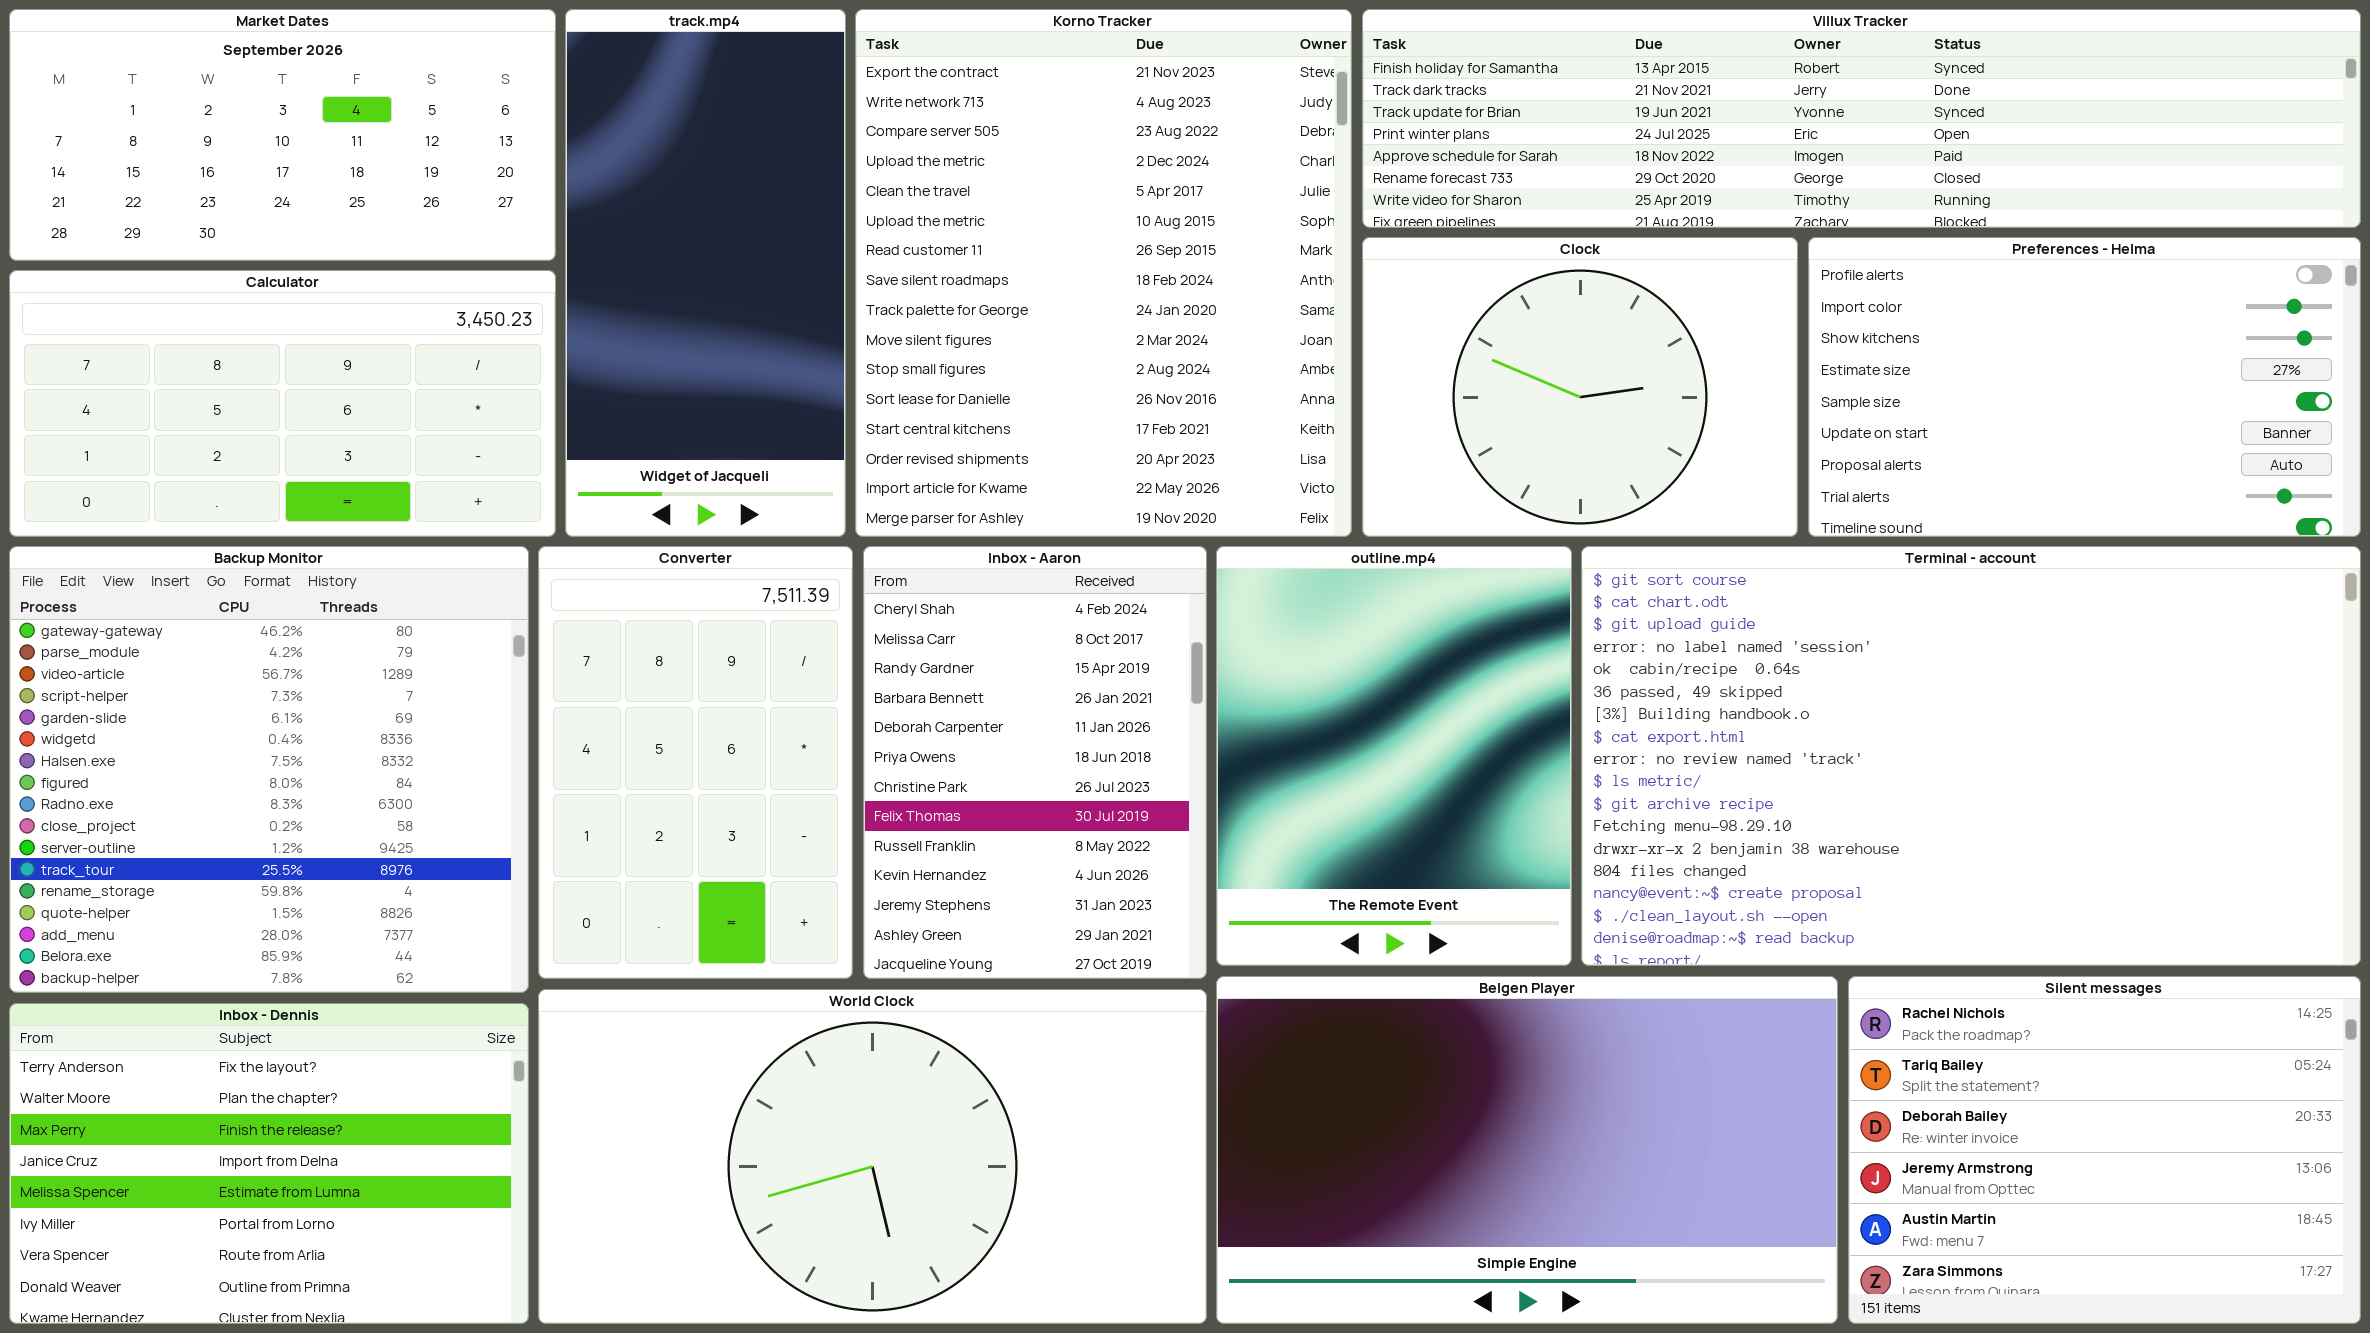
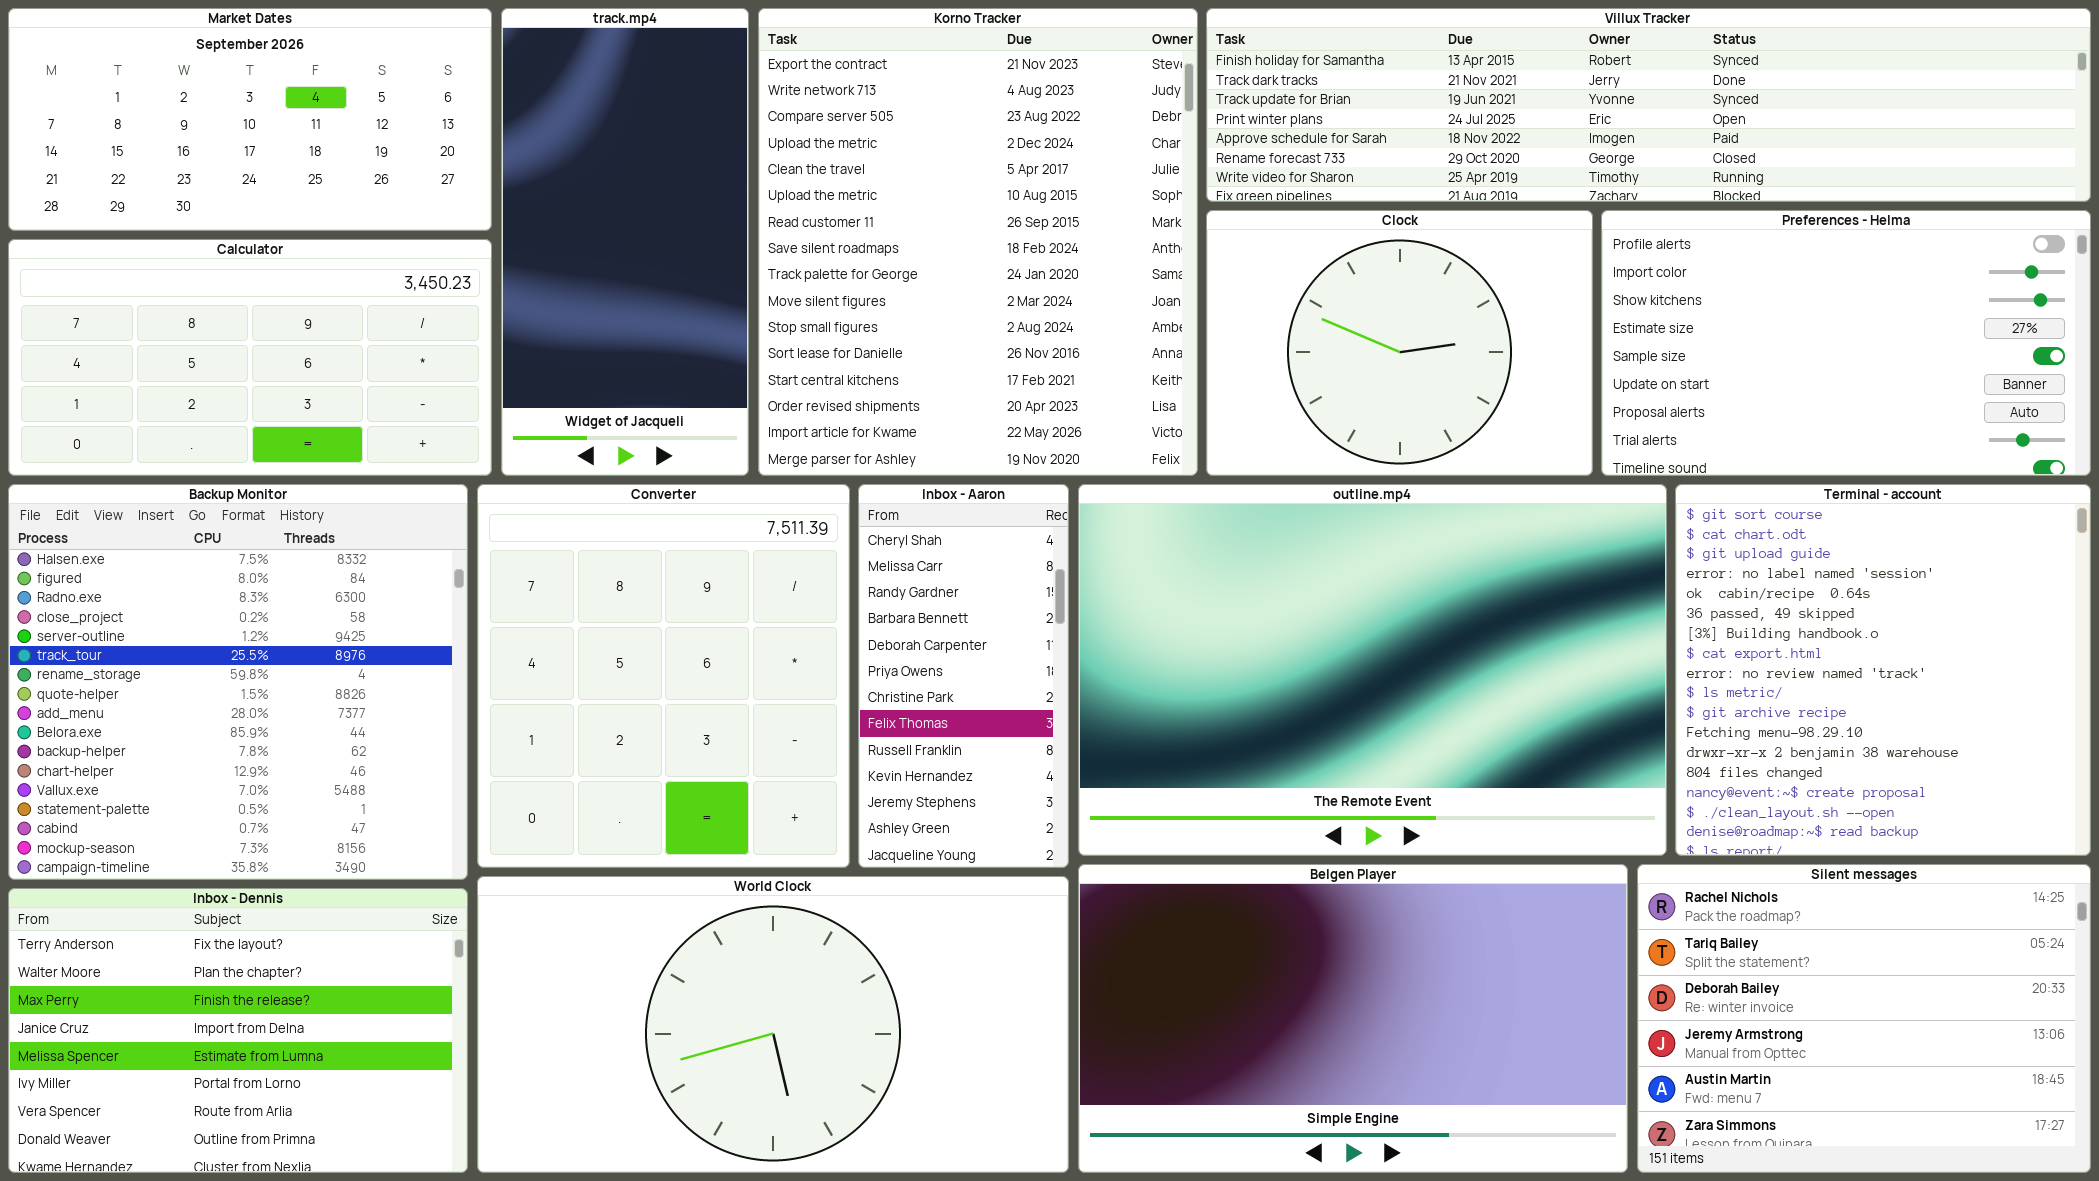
Backup Monitor: [9,546,529,993] -> [8,484,468,880], scrolled down 6 rows
Converter: [538,546,853,979] -> [477,484,850,868], resized
Inbox - Aaron: [863,546,1207,979] -> [858,484,1069,868], resized
outline.mp4: [1216,546,1572,966] -> [1078,484,1667,856], resized
Terminal - account: [1581,546,2361,966] -> [1675,484,2091,856], resized

